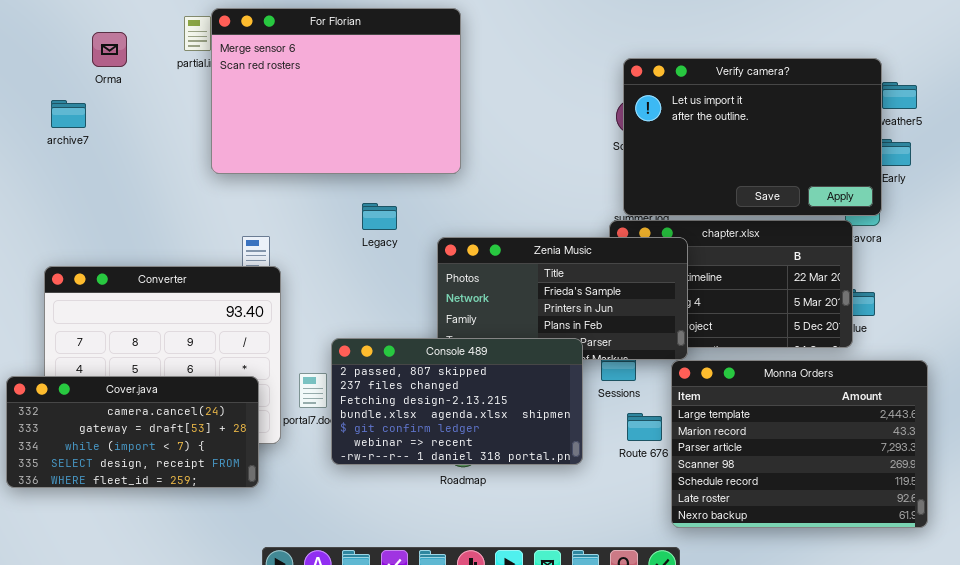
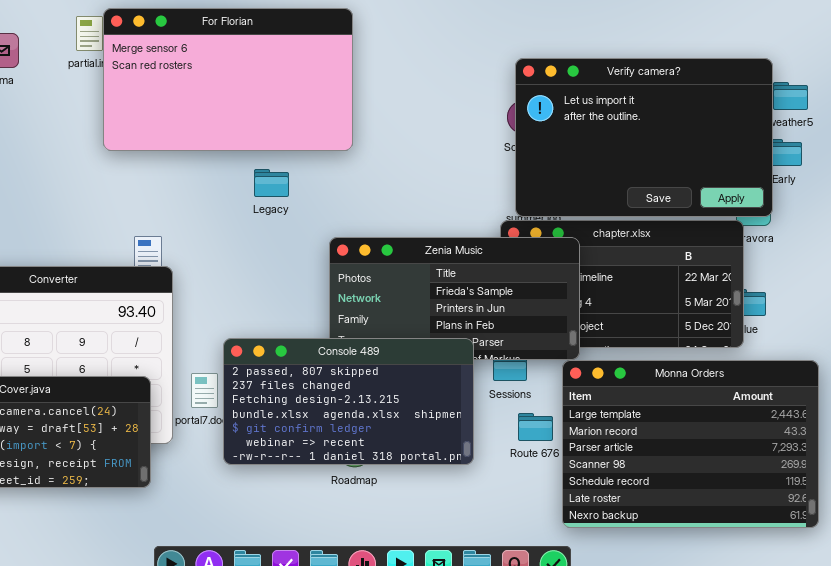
For Florian: [211,8,461,174] -> [103,8,353,151], resized
Legacy: [362,203,397,230] -> [254,169,289,197], moved

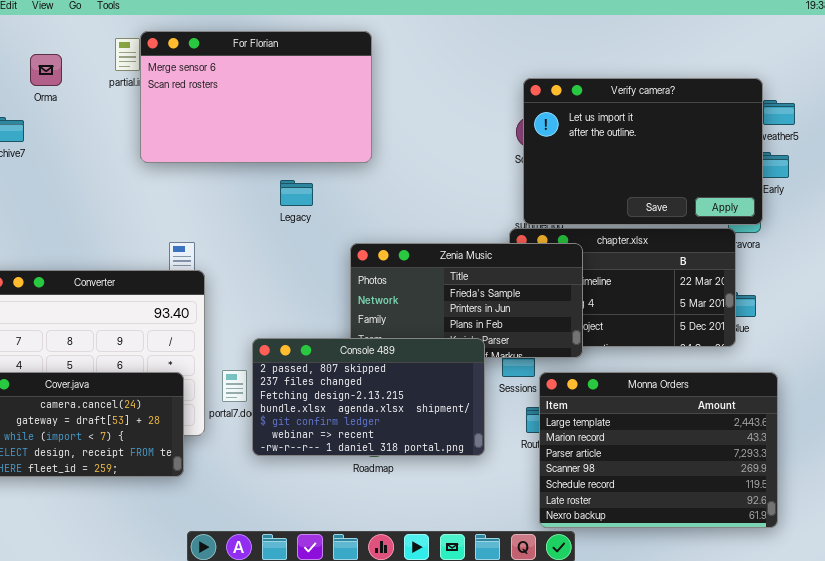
Monna Orders: [562,360,819,528] -> [539,372,778,528], moved

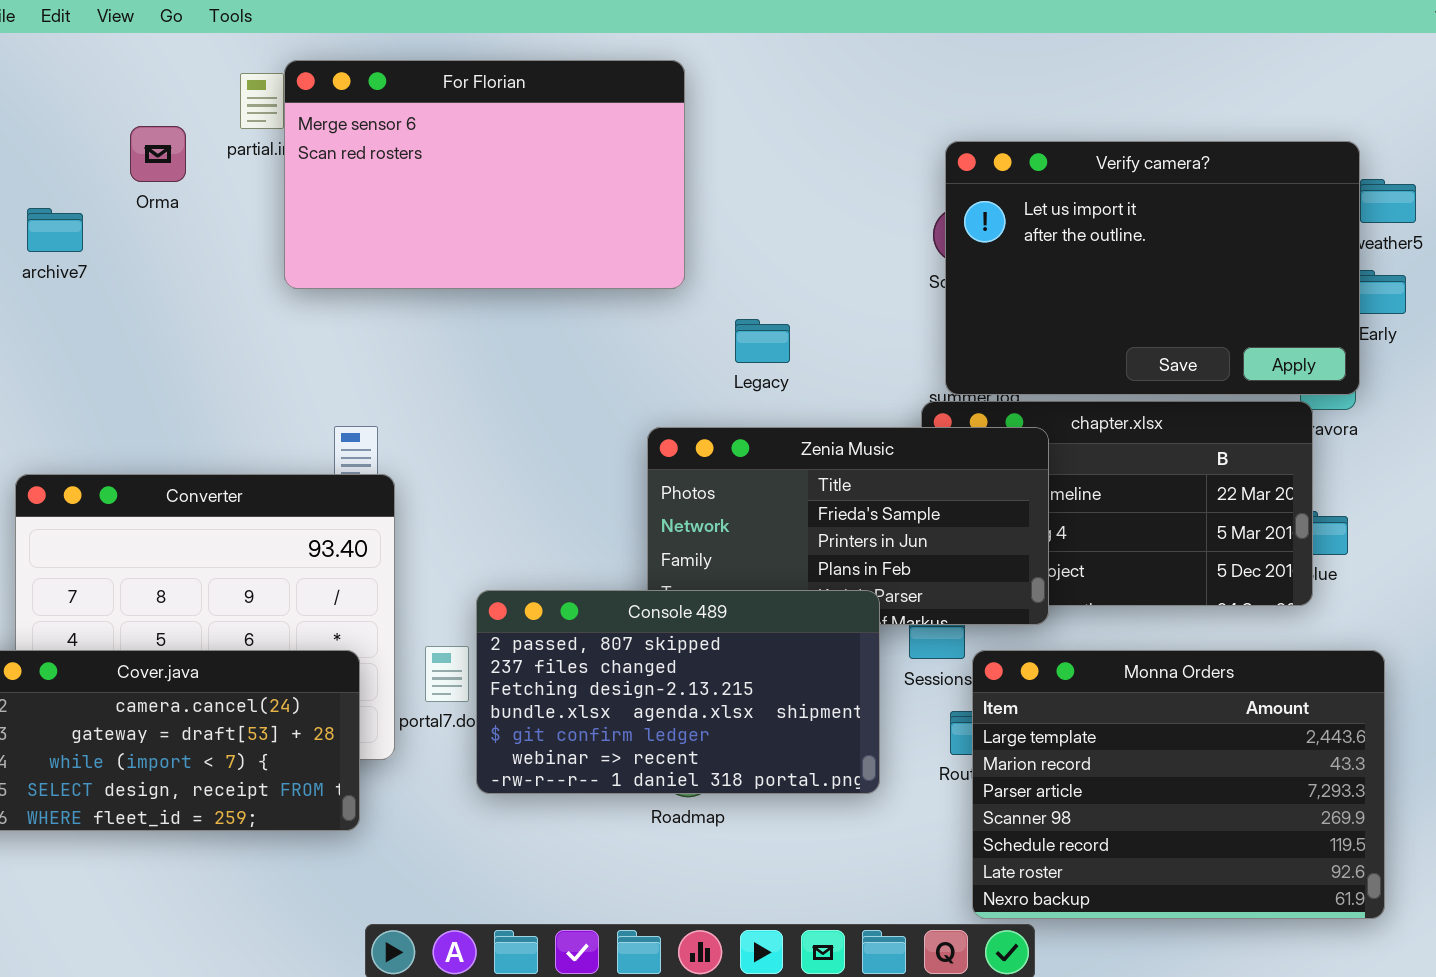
Orma: [30,54,62,86] -> [130,126,186,182], moved
Legacy: [280,180,313,206] -> [735,319,790,363], moved

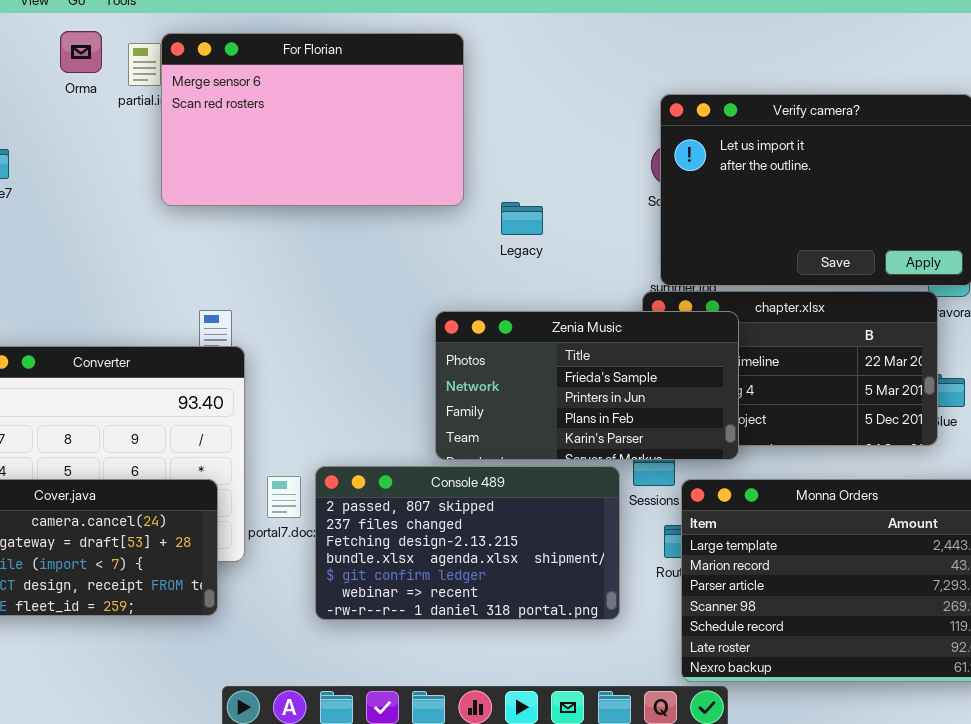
Orma: [130,126,186,182] -> [60,31,102,73], moved
Legacy: [735,319,790,363] -> [501,202,543,235], moved
Console 489: [476,590,880,794] -> [315,466,620,620], moved

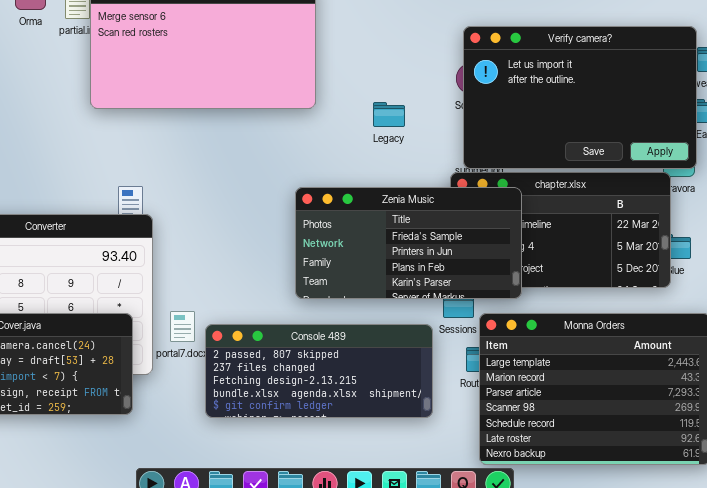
Legacy: [501,202,543,235] -> [373,102,405,127], moved
Console 489: [315,466,620,620] -> [205,324,433,418], resized

